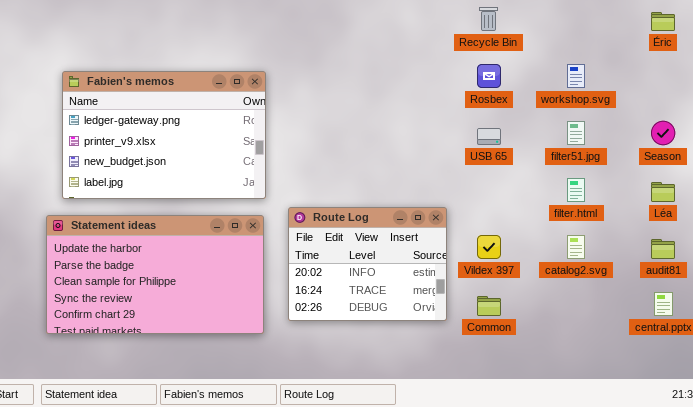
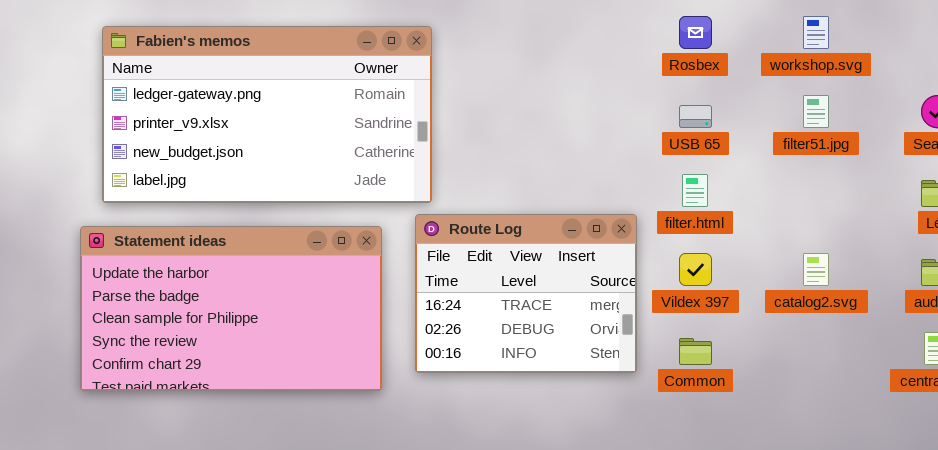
Fabien's memos: [62,71,266,199] -> [102,26,432,203], resized
filter.html: [567,178,585,202] -> [682,174,708,207], moved
Route Log: [288,207,447,321] -> [415,214,637,373], scrolled down 1 row

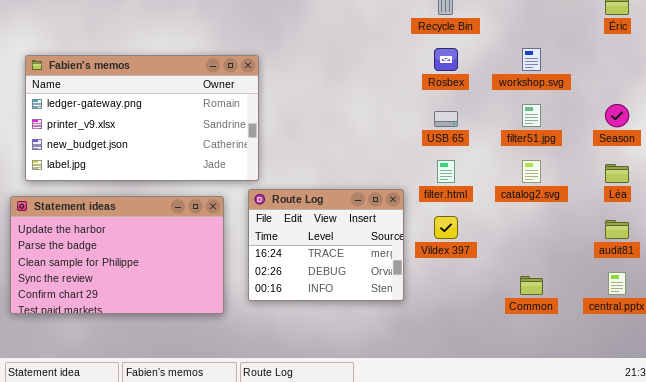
catalog2.svg: [803,253,829,286] -> [522,160,541,183], moved
Common: [679,338,712,365] -> [520,276,543,295], moved

